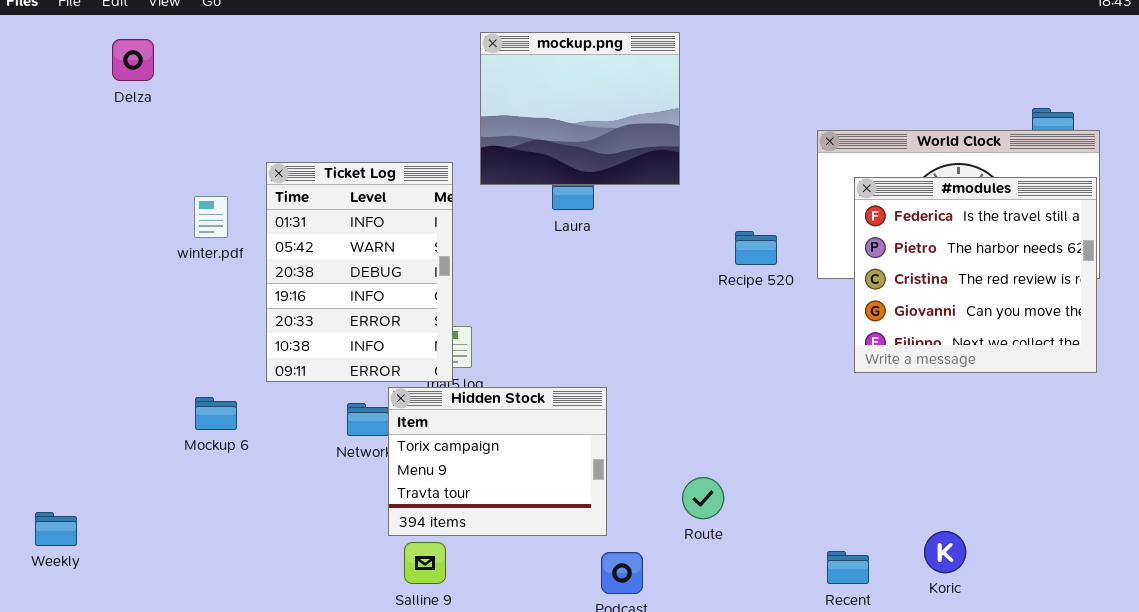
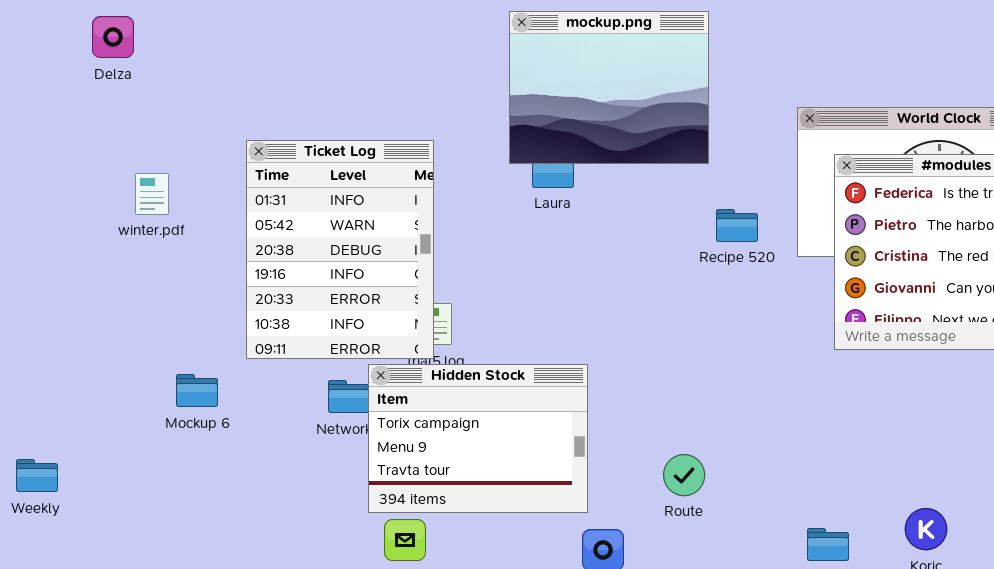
mockup.png: [480,32,680,185] -> [509,11,709,164], moved
winter.pdf: [194,196,228,238] -> [135,173,169,215], moved
Weekly: [35,512,77,546] -> [16,459,58,492], moved

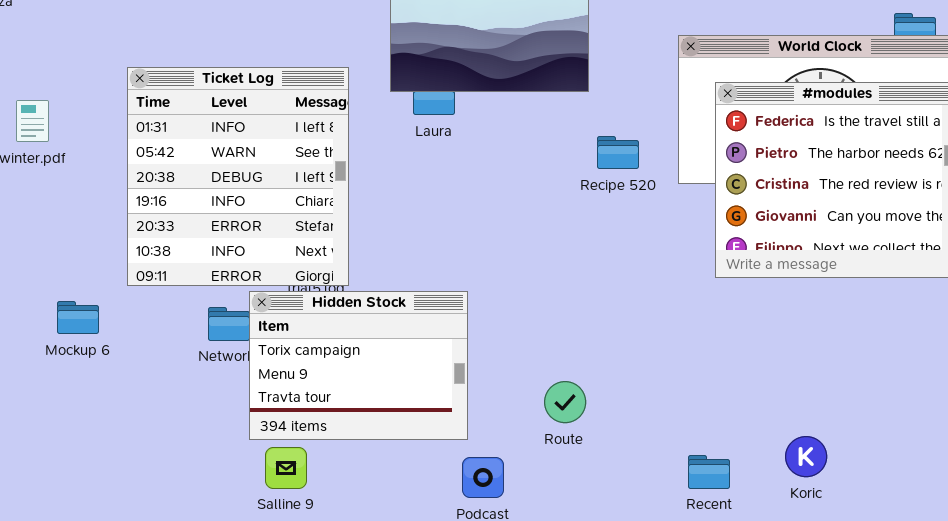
Ticket Log: [246,140,434,359] -> [127,67,349,286], resized

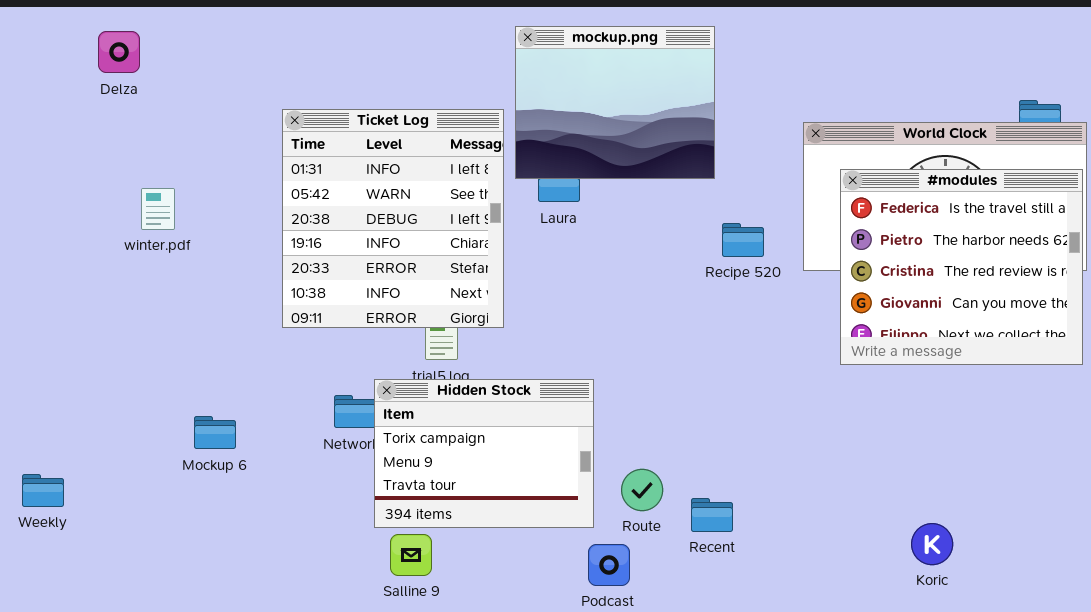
Ticket Log: [127,67,349,286] -> [282,109,504,328], moved
Mockup 6: [57,301,99,334] -> [194,416,236,449], moved
Route: [544,381,586,423] -> [621,469,663,511], moved
Recent: [688,455,730,489] -> [691,498,733,532], moved

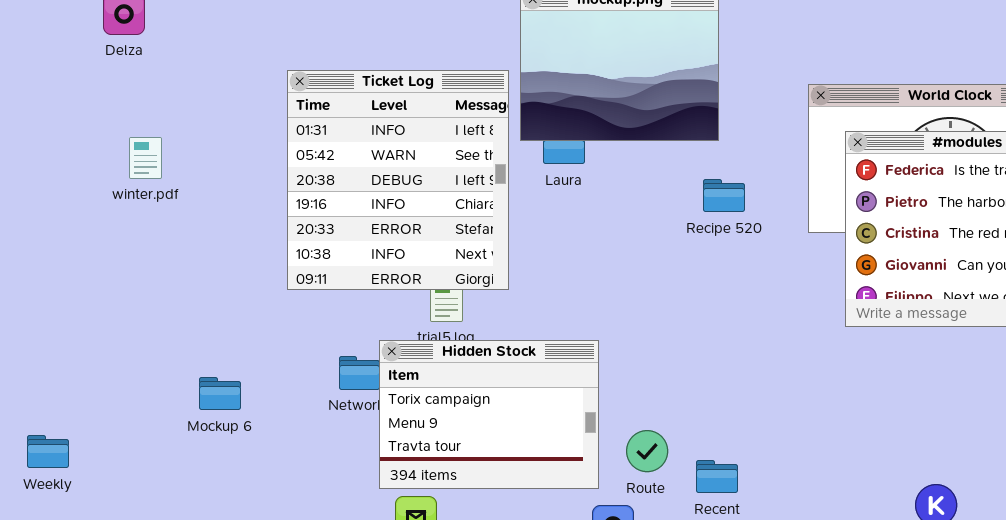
winter.pdf: [141,188,175,230] -> [129,137,162,179], moved
Recipe 520: [722,223,764,257] -> [703,179,745,212], moved

